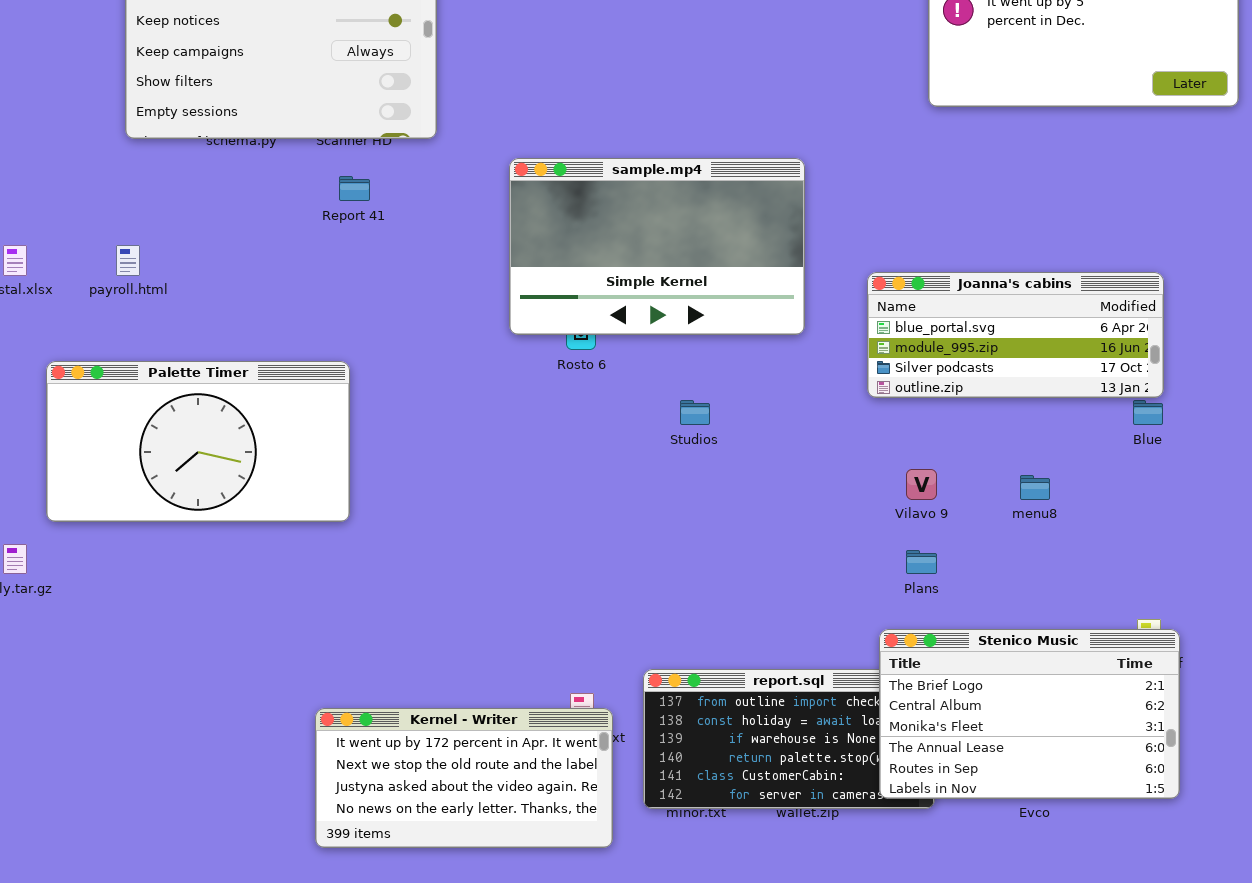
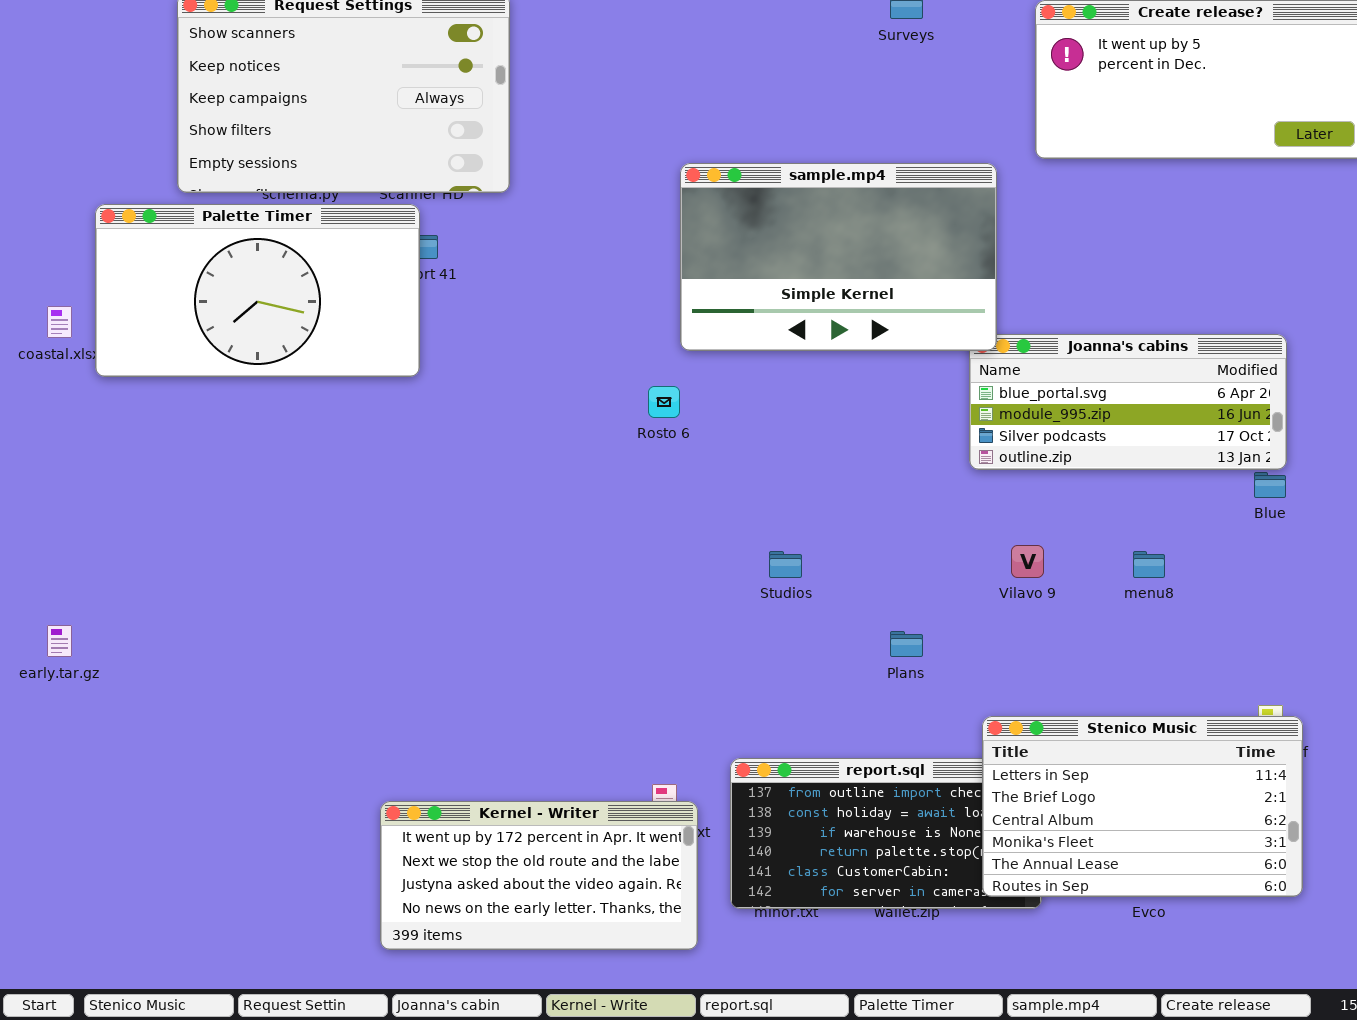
sample.mp4: [509,158,805,335] -> [680,163,997,351], moved
Palette Timer: [46,361,350,522] -> [95,204,420,377], moved
Studios: [680,400,710,425] -> [769,551,802,578], moved
Plans: [906,550,937,574] -> [890,631,923,657], moved
Stenico Music: [879,629,1180,799] -> [982,716,1303,897], scrolled up 1 row

